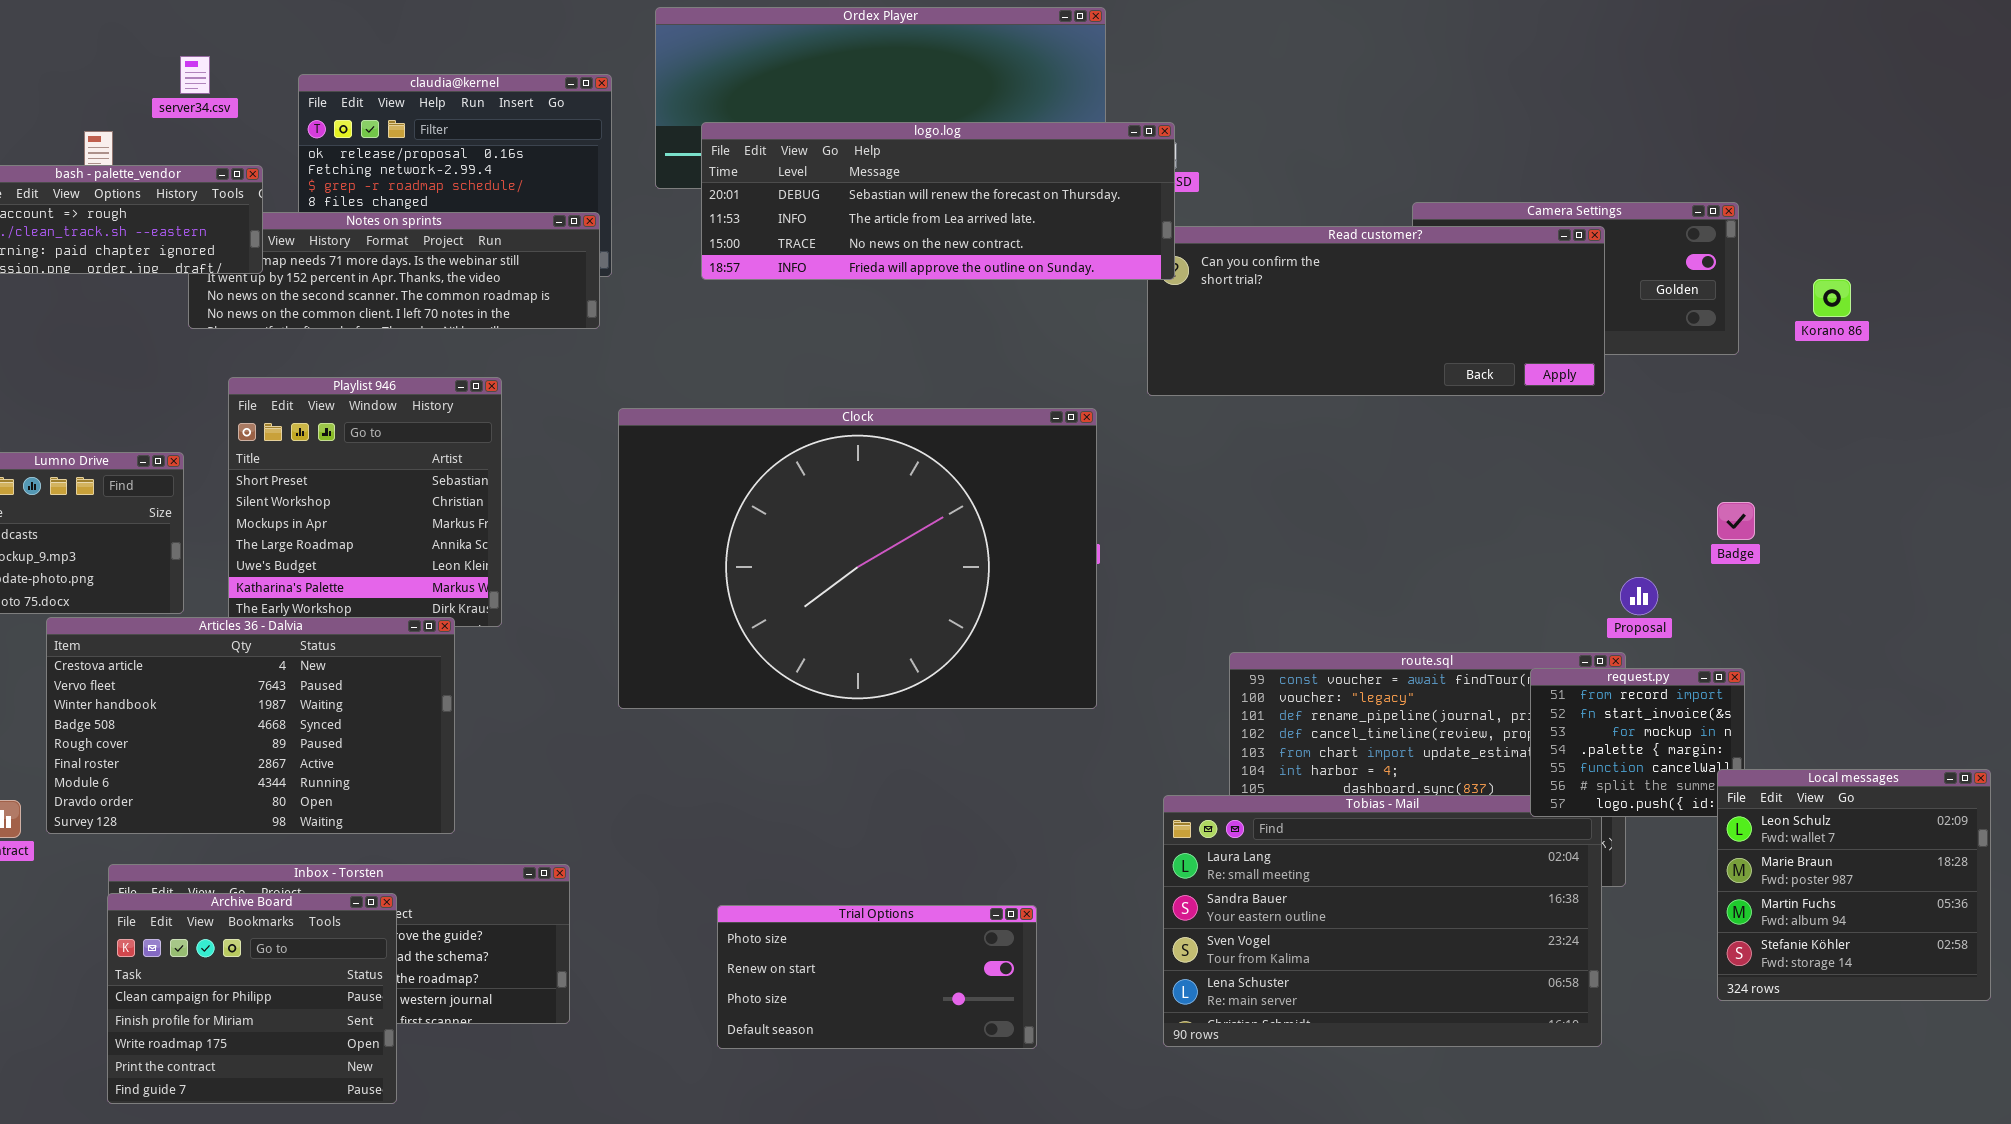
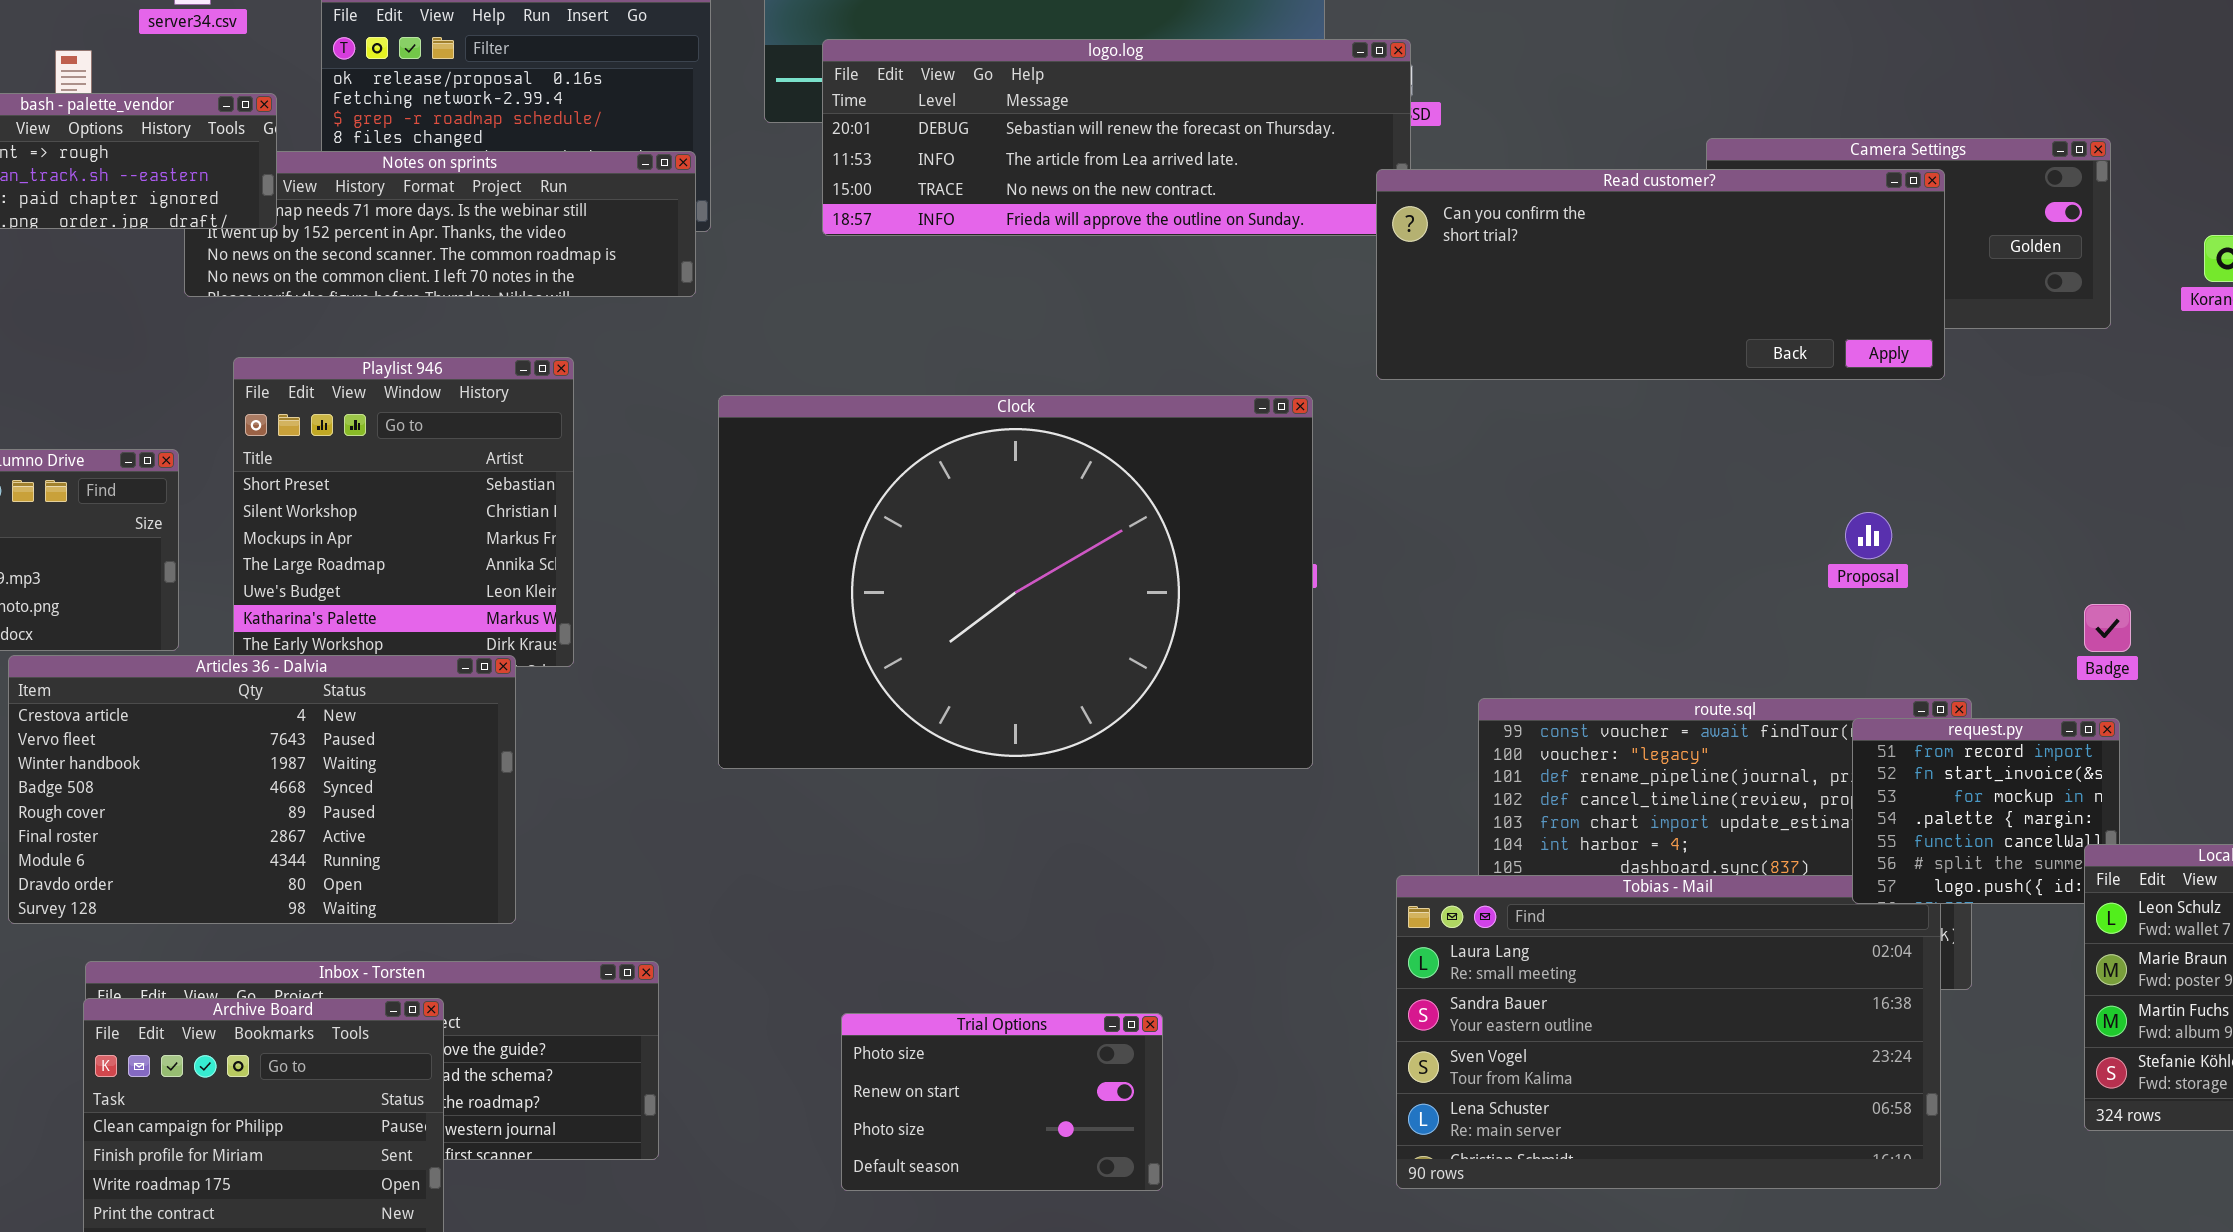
Read customer?: [1147,226,1605,396] -> [1376,169,1945,380], raised
Badge: [1717,502,1755,540] -> [2084,604,2131,652], moved
Proposal: [1620,577,1658,615] -> [1845,512,1892,559], moved
Trial Options: [717,905,1037,1049] -> [841,1013,1163,1191], resized

